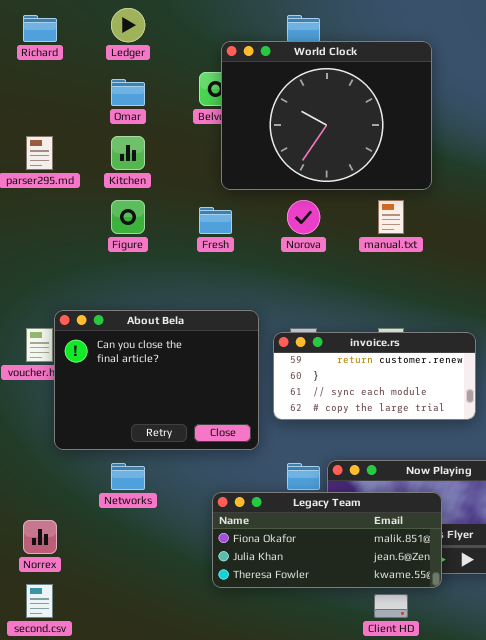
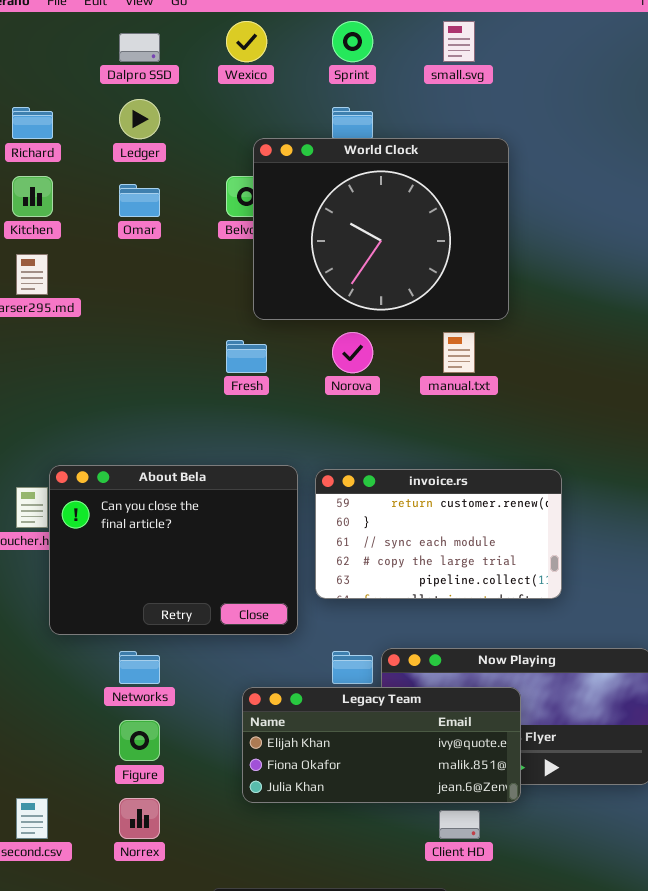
Kitchen: [111,136,145,170] -> [12,176,53,217], moved
Figure: [111,200,145,234] -> [119,720,160,761], moved
invoice.rs: [273,332,476,420] -> [315,469,562,599], resized
Legacy Team: [212,492,442,588] -> [242,687,521,803], scrolled up 1 row
Norrex: [23,520,57,554] -> [119,798,160,839], moved

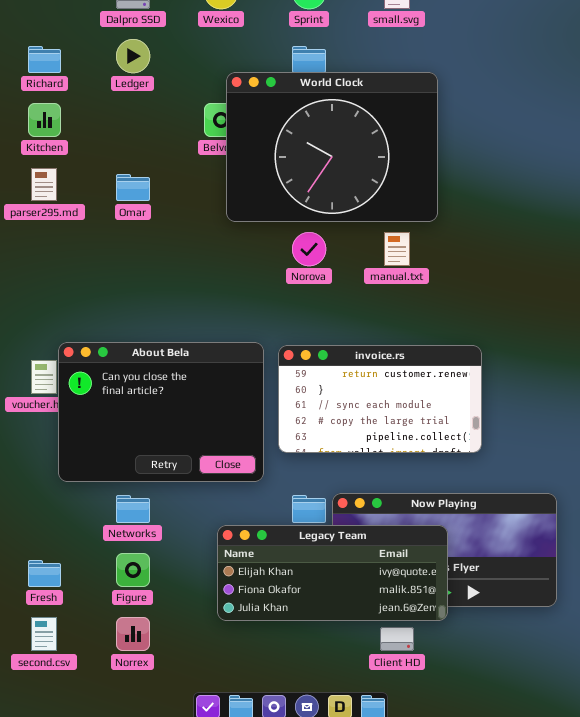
Omar: [119,184,160,217] -> [116,174,150,201], moved
Fresh: [226,340,267,373] -> [28,560,61,587], moved

